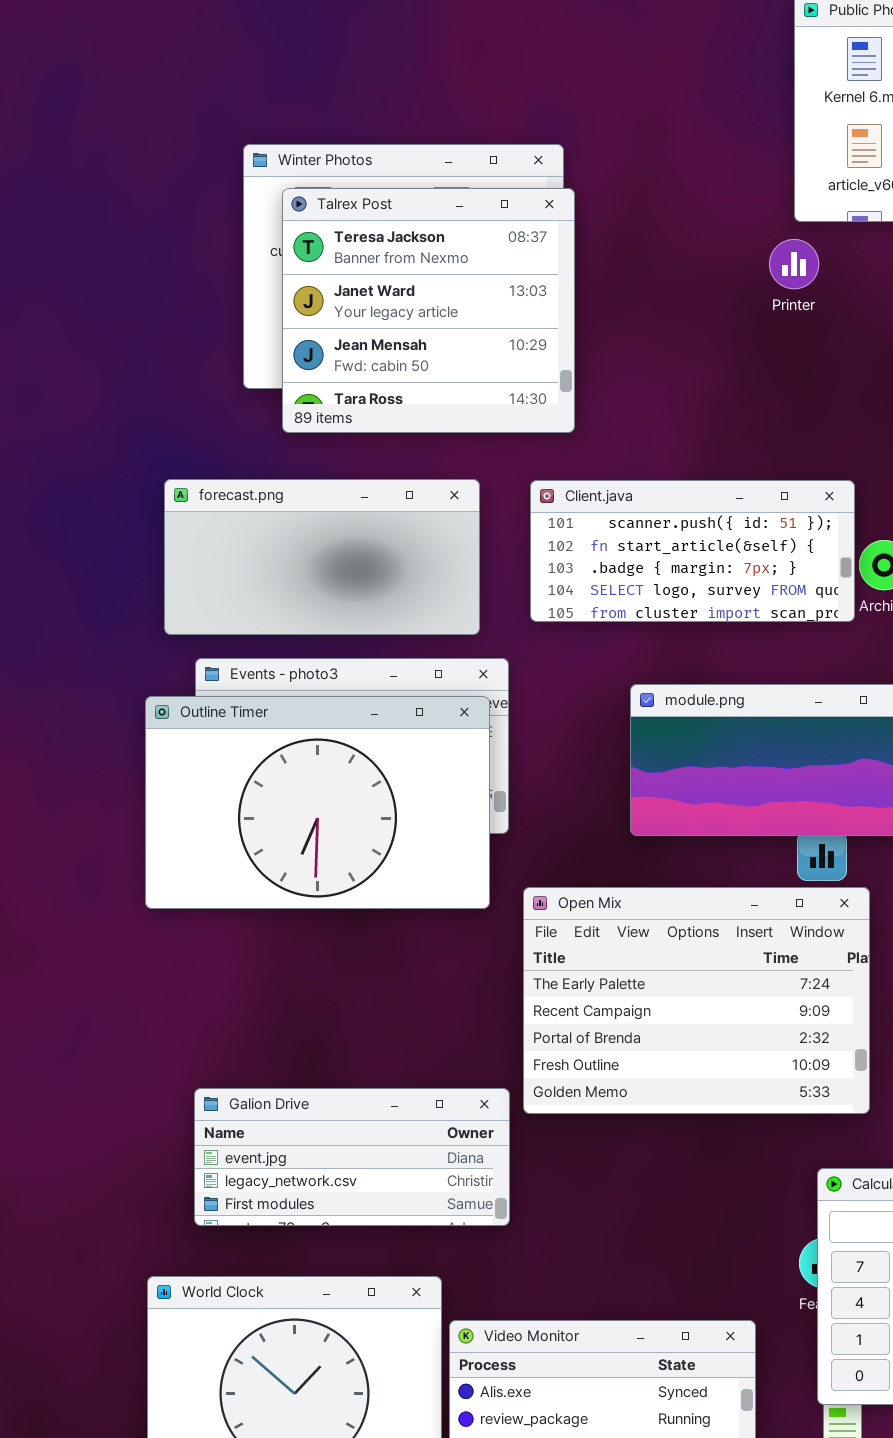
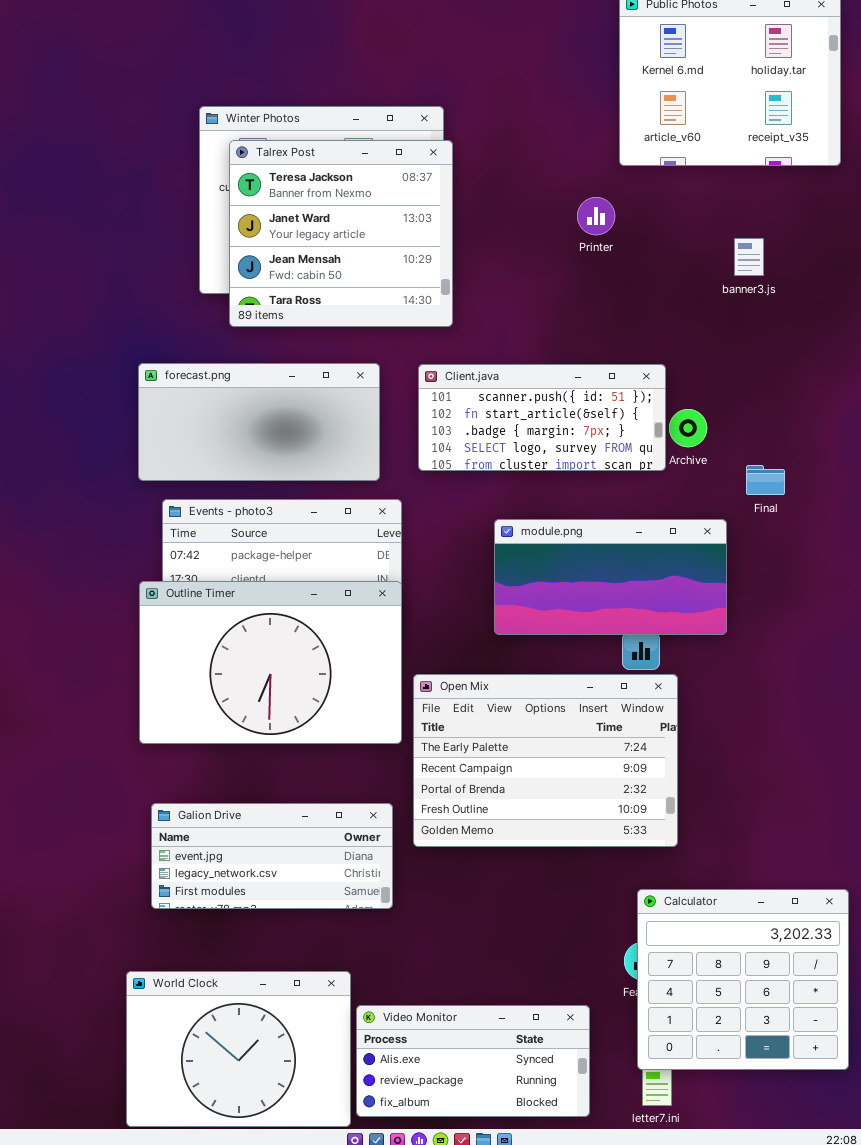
Printer: [769,239,819,289] -> [577,197,615,235], moved
Outline Timer: [145,696,490,909] -> [139,581,402,744], moved
Galion Drive: [194,1088,510,1226] -> [151,803,393,909], moved

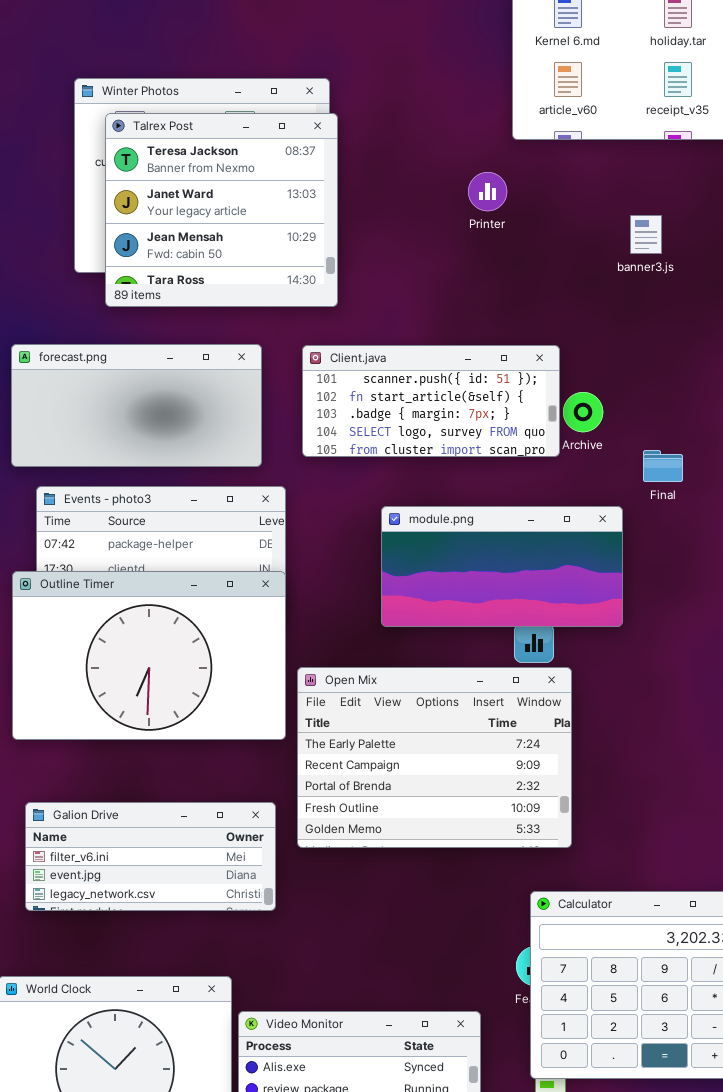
Galion Drive: [151,803,393,909] -> [25,802,276,911], scrolled up 1 row

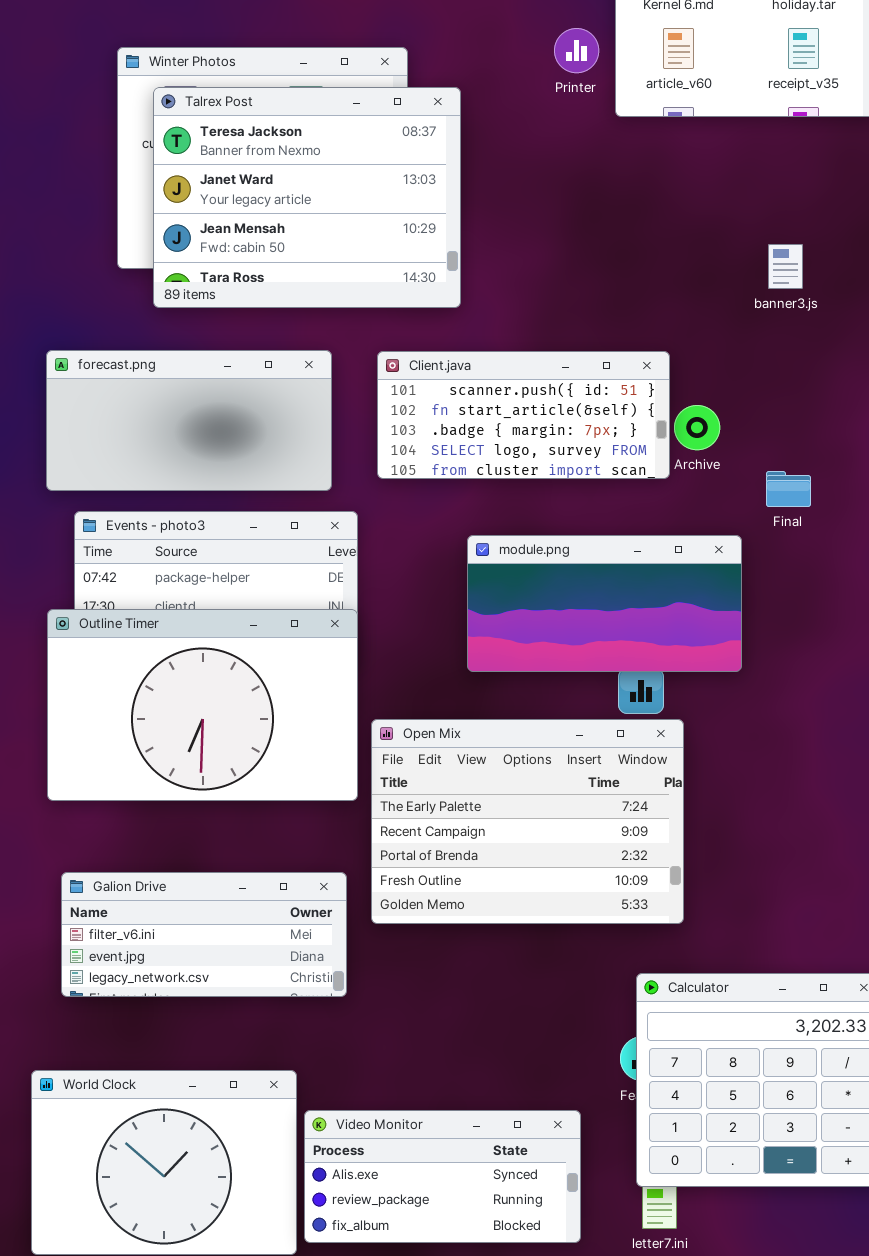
Talrex Post: [105,113,338,307] -> [153,87,461,308], resized
Printer: [468,172,507,211] -> [554,28,599,73], moved
banner3.js: [630,215,662,254] -> [768,244,803,289], moved

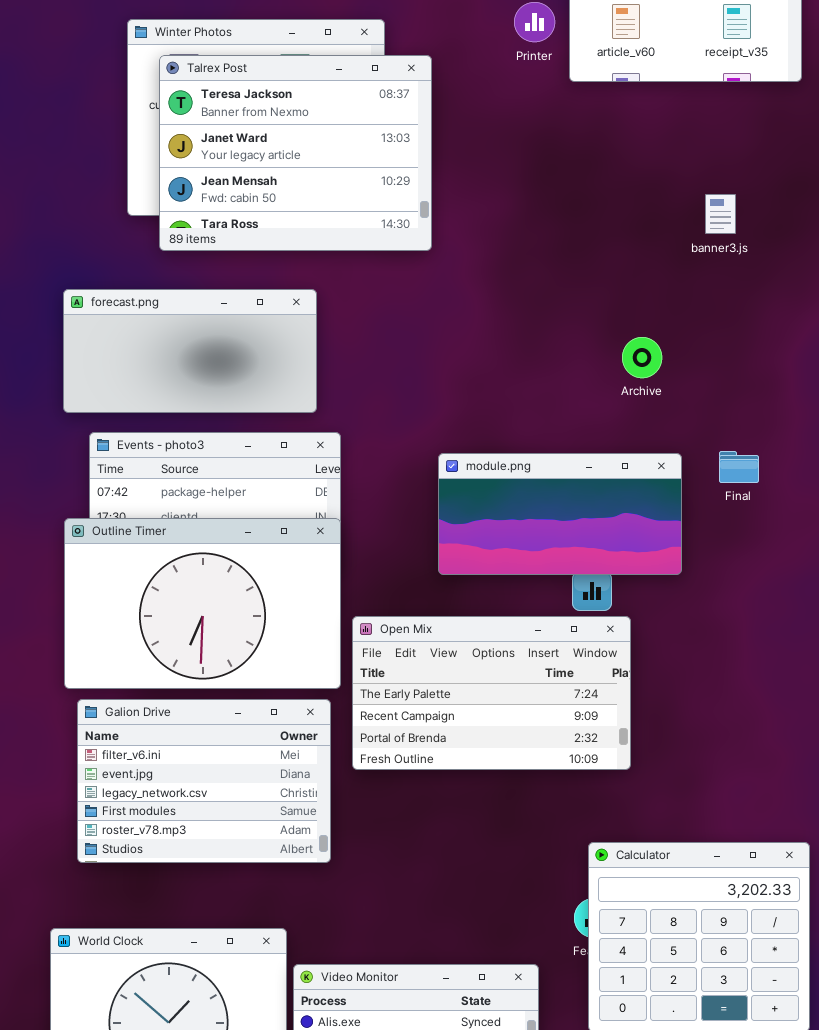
Client.java: [377,351,670,479] -> none, closed
Final: [766,471,811,507] -> [719,451,759,483], moved
Open Mix: [371,719,684,924] -> [352,616,631,770], resized
Galion Drive: [61,872,347,997] -> [77,699,331,863], resized

